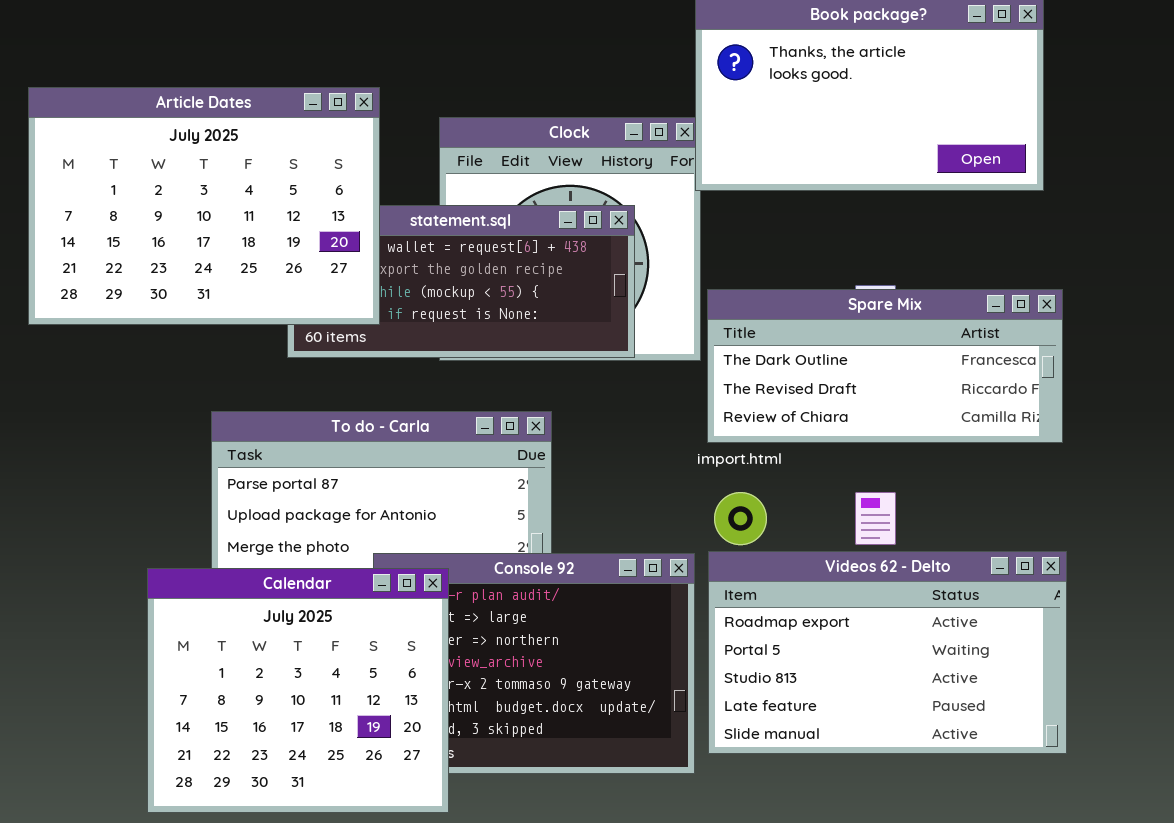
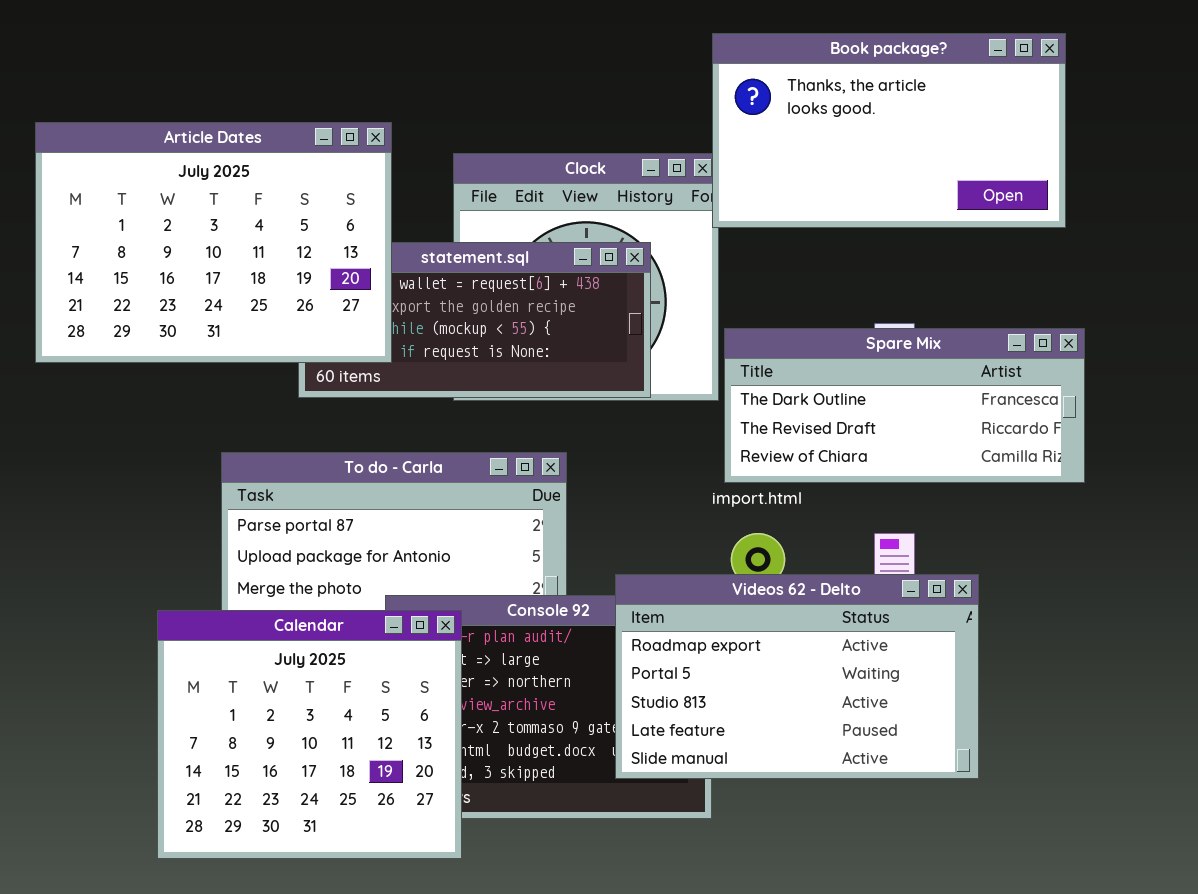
Videos 62 - Delto: [708,551,1067,754] -> [615,574,979,779], moved

